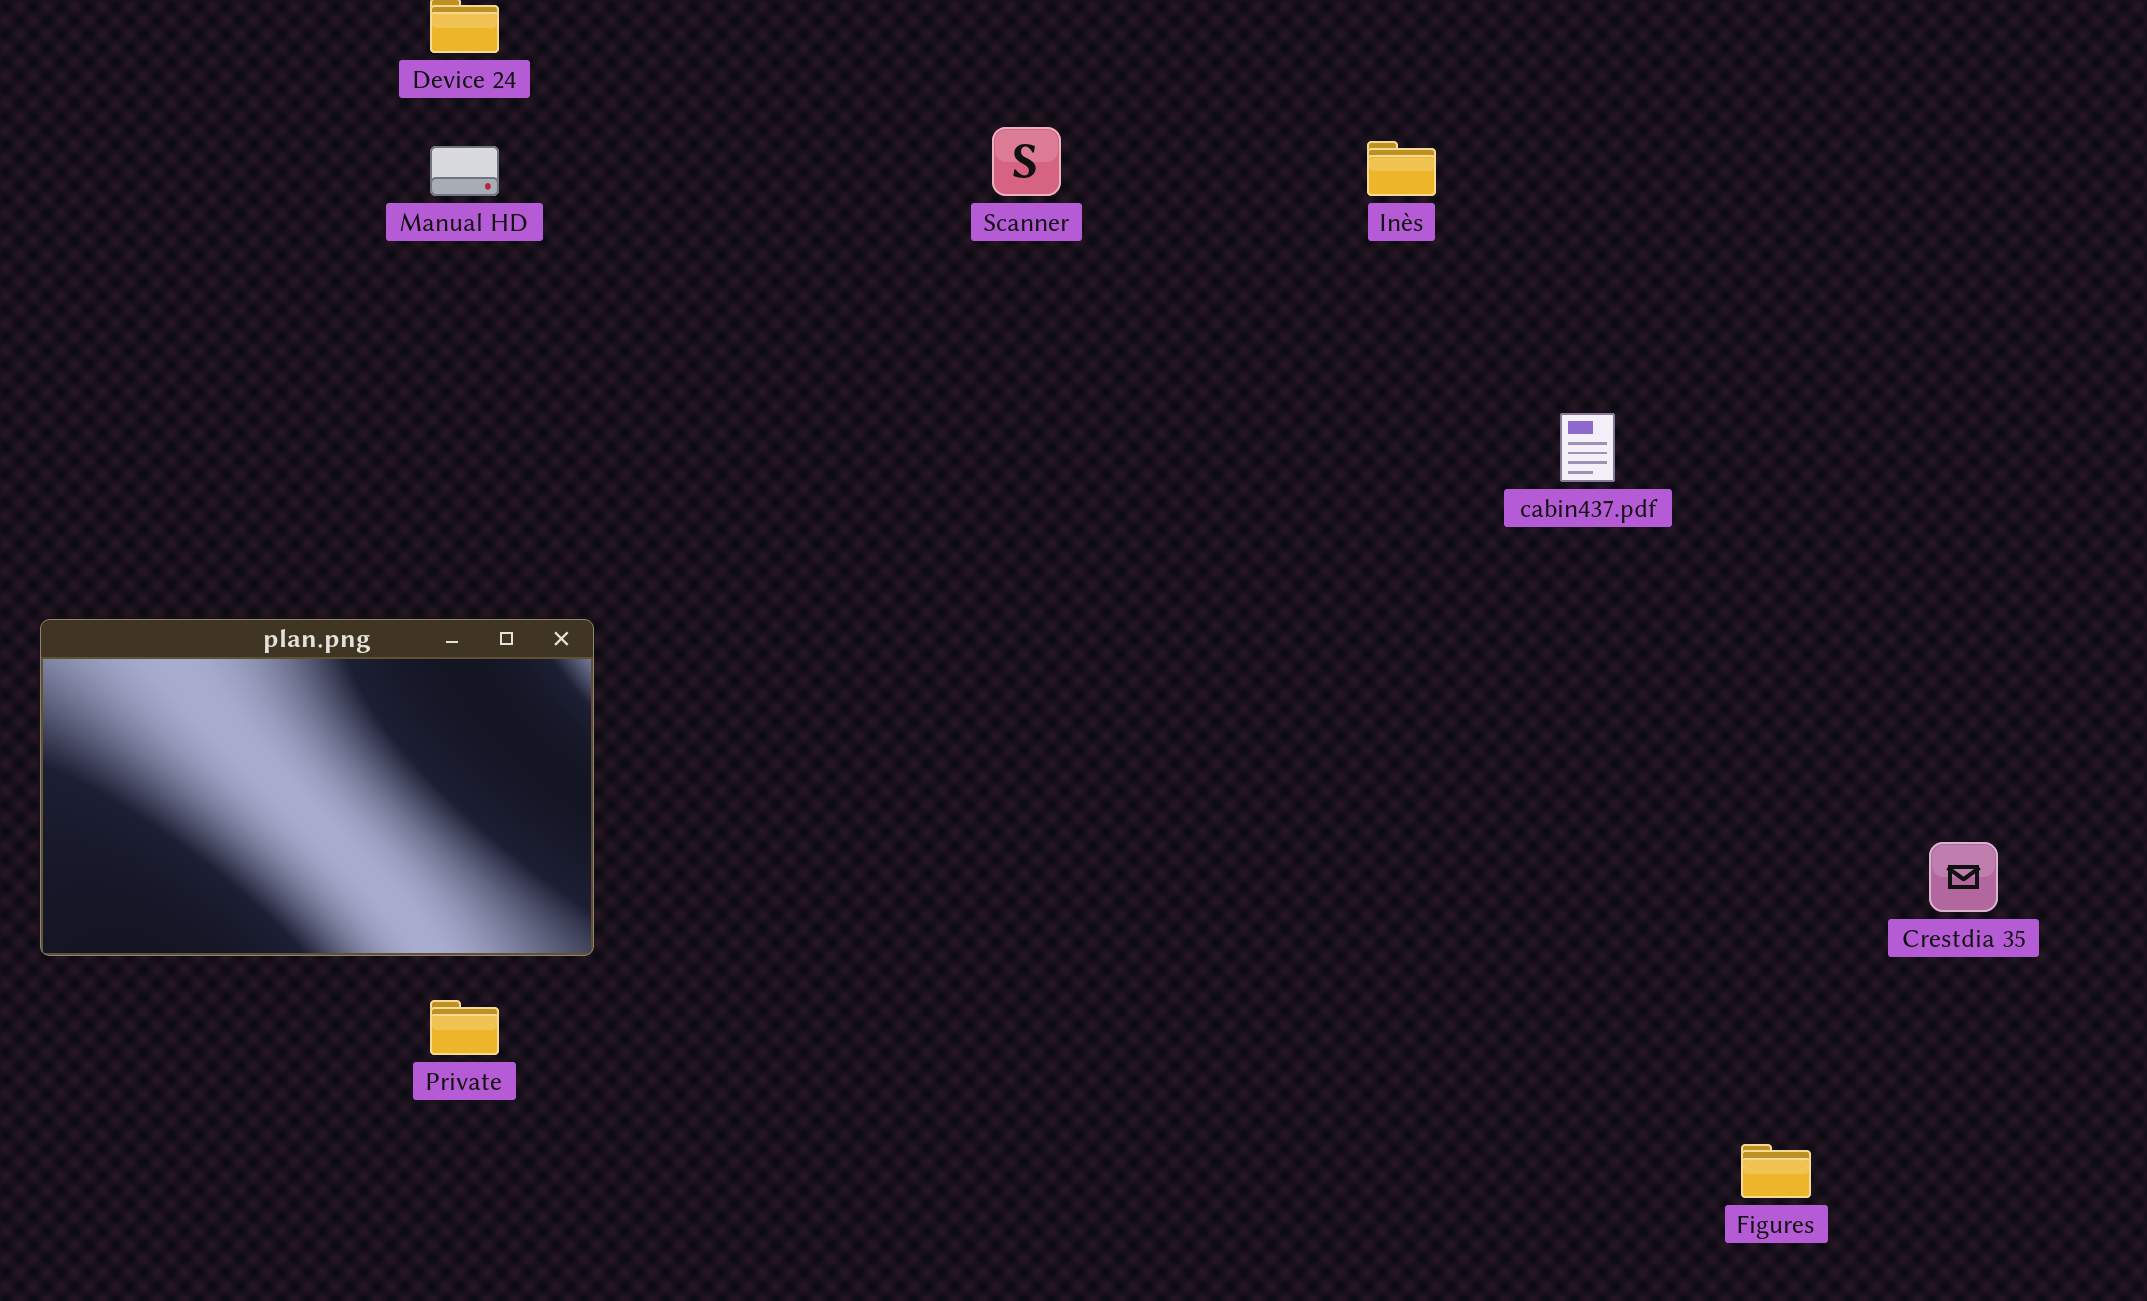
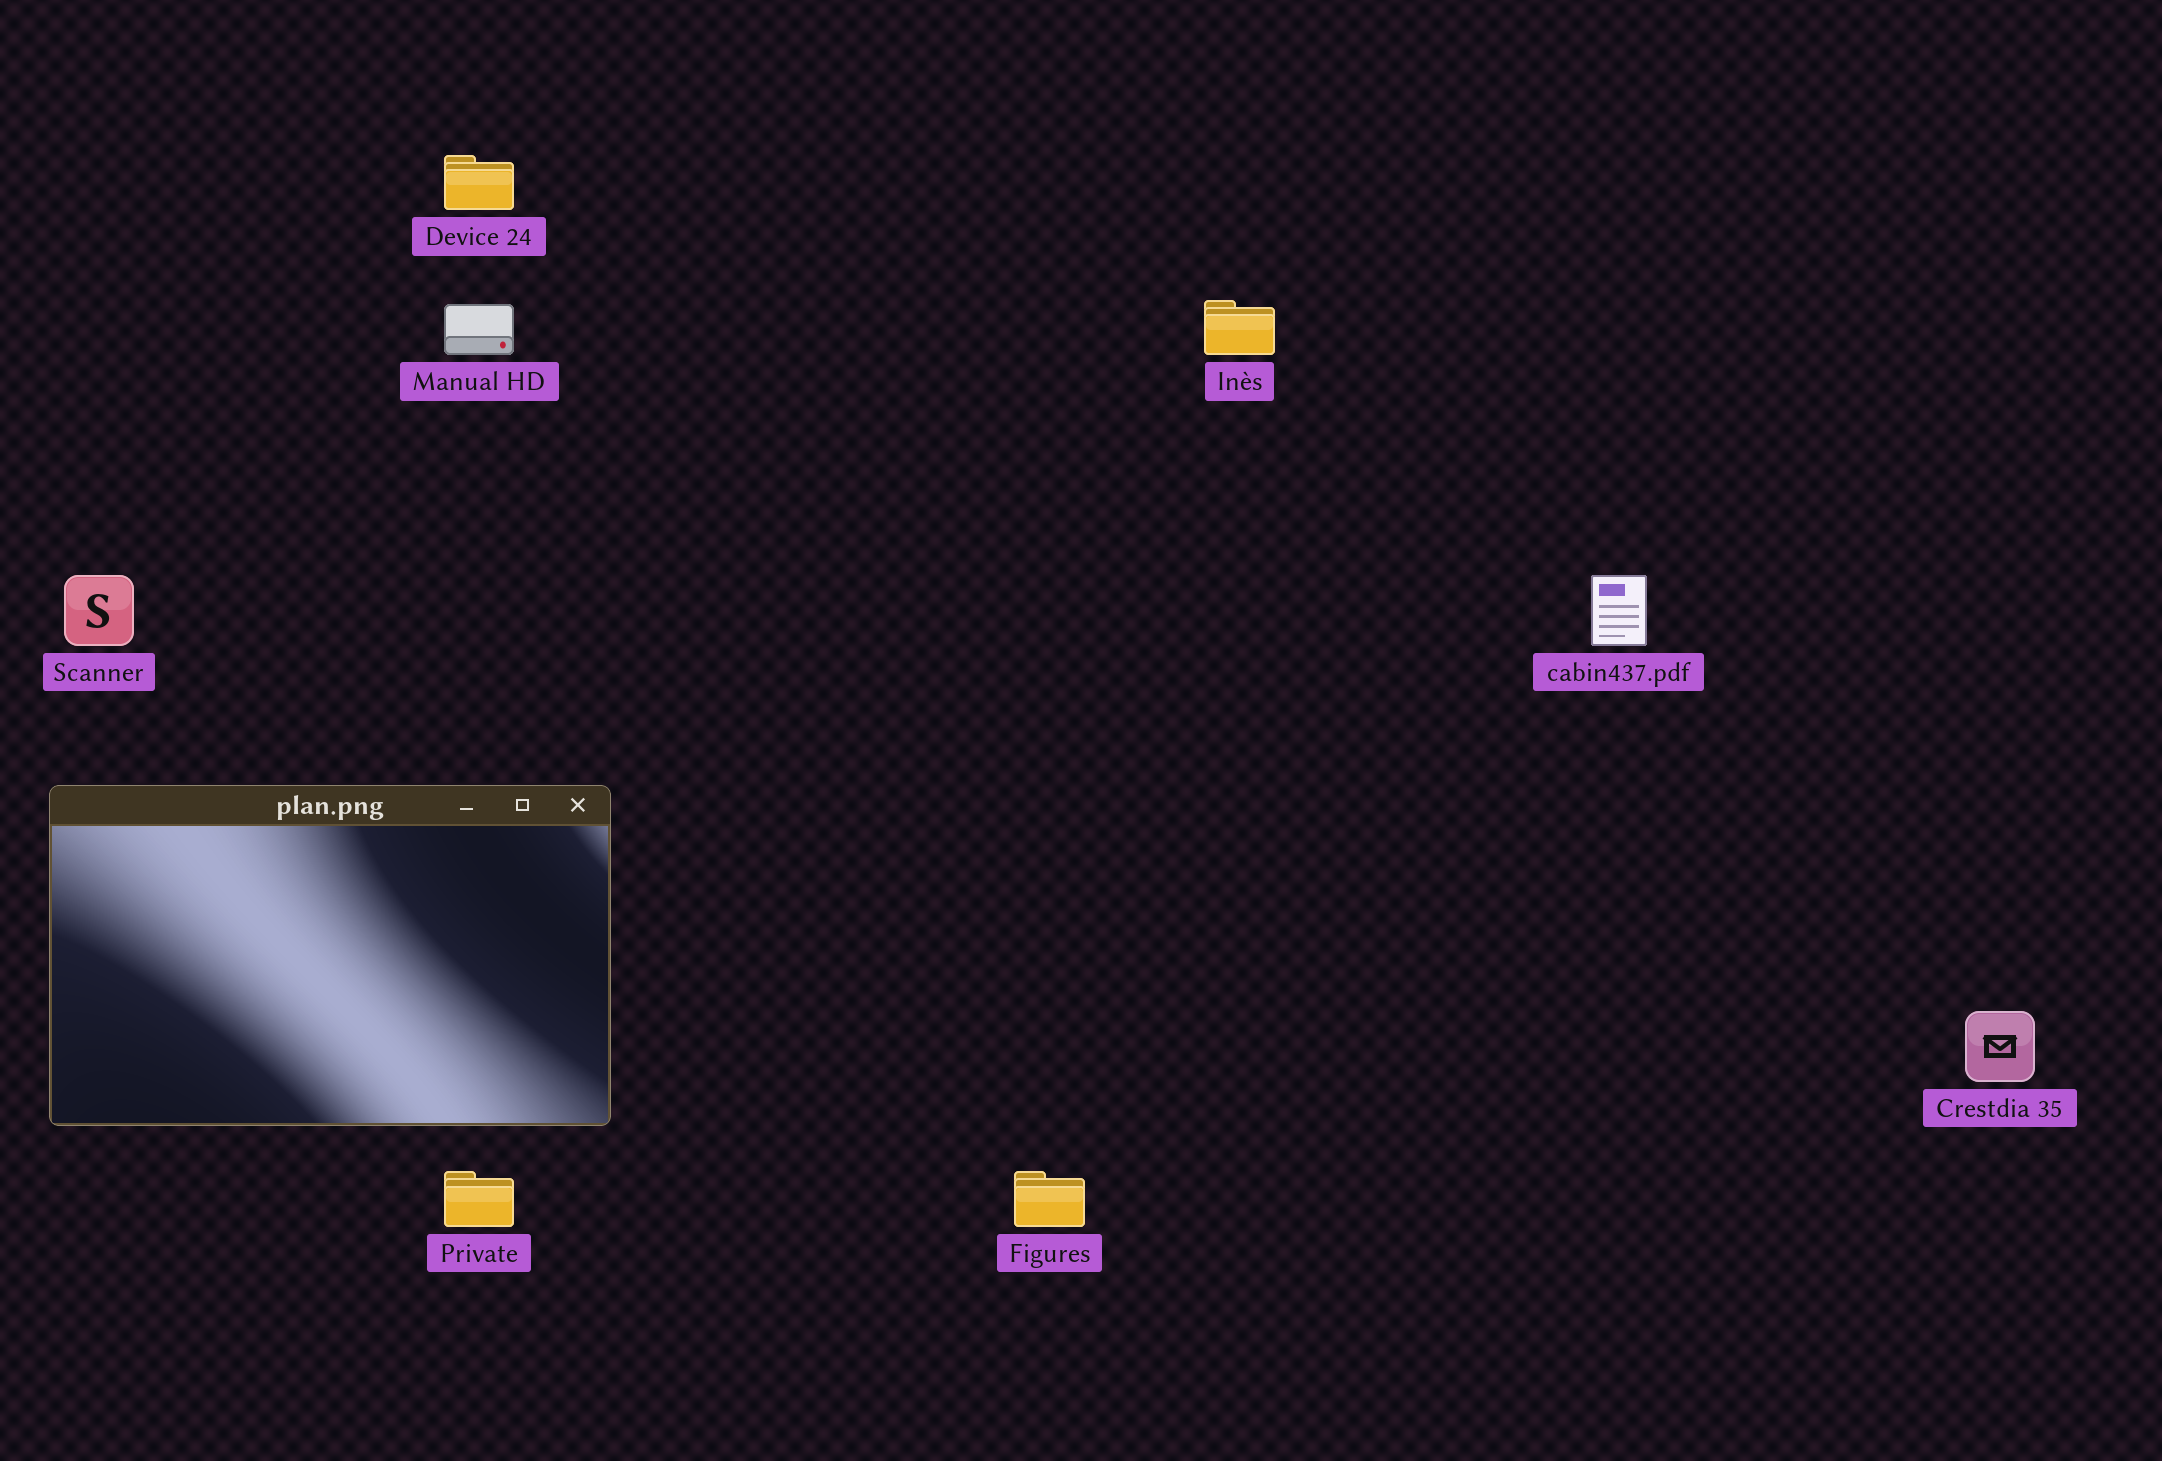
Scanner: [992,127,1061,196] -> [64,575,134,646], moved
Inès: [1367,141,1436,196] -> [1204,300,1275,355], moved
Figures: [1741,1144,1811,1198] -> [1014,1171,1085,1227], moved

